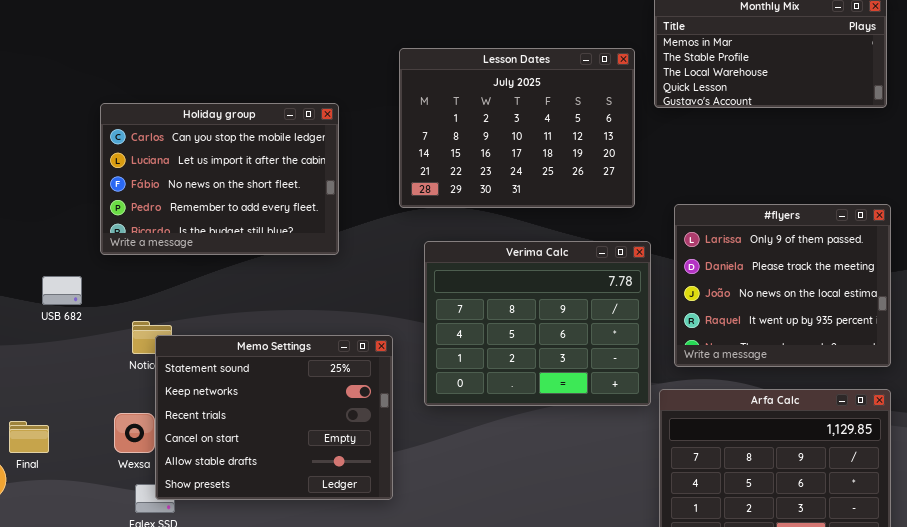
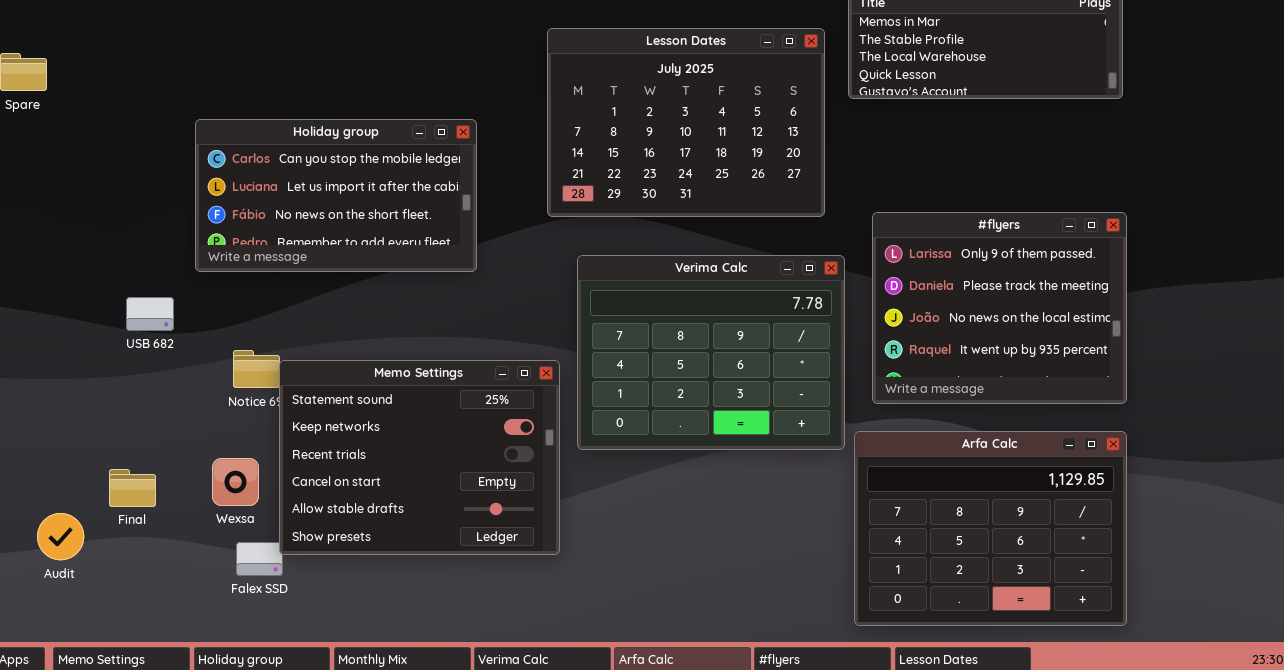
Holiday group: [100,103,339,255] -> [195,119,477,272], resized
Memo Settings: [155,335,393,500] -> [279,360,560,555], moved
Final: [9,421,49,453] -> [109,469,156,507], moved

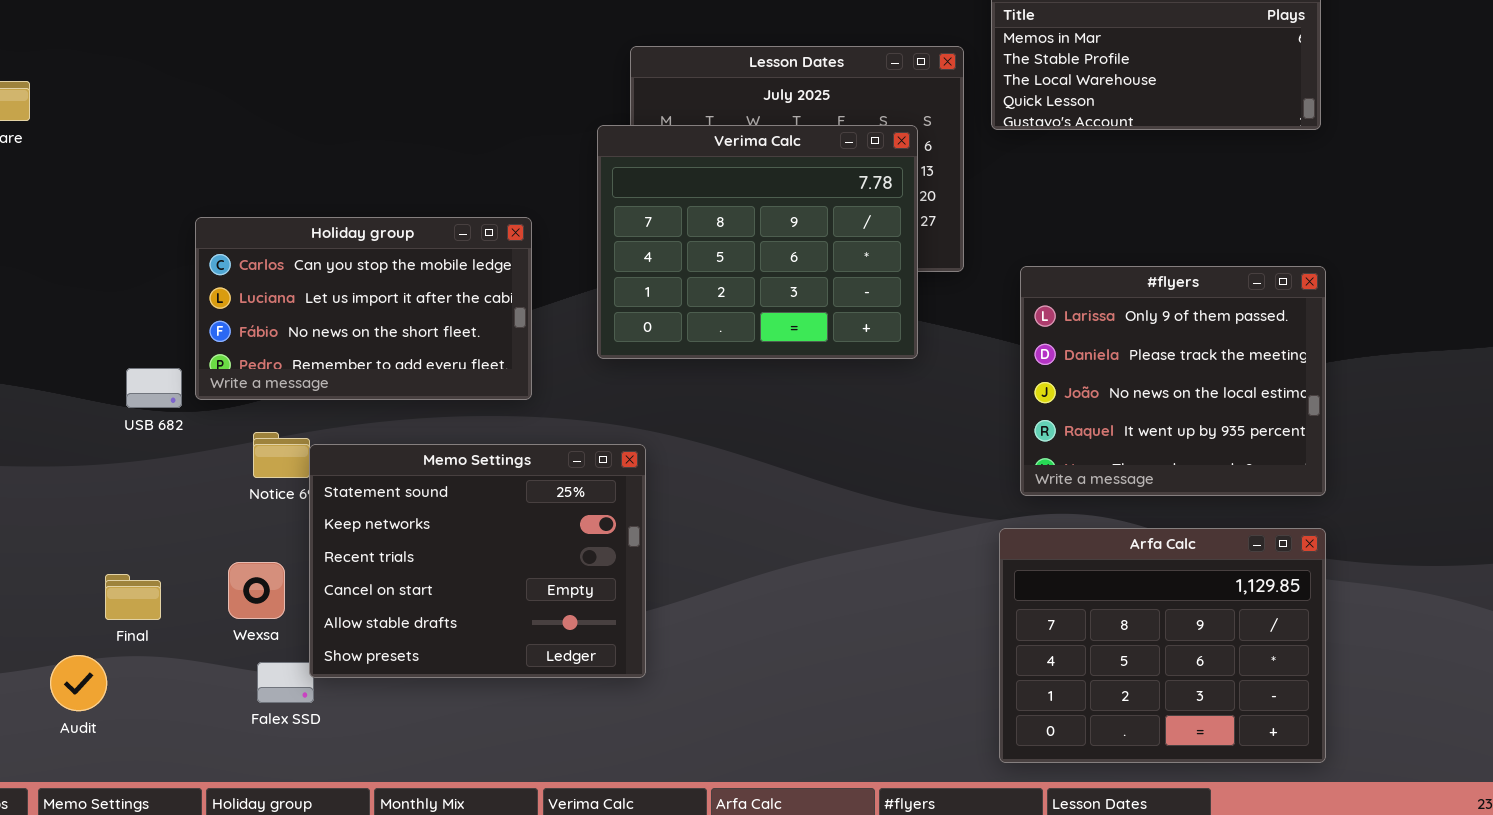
Holiday group: [195,119,477,272] -> [195,217,532,400], moved
Verima Calc: [577,255,845,450] -> [597,125,918,359], moved
Audit: [37,513,84,560] -> [50,655,107,711], moved

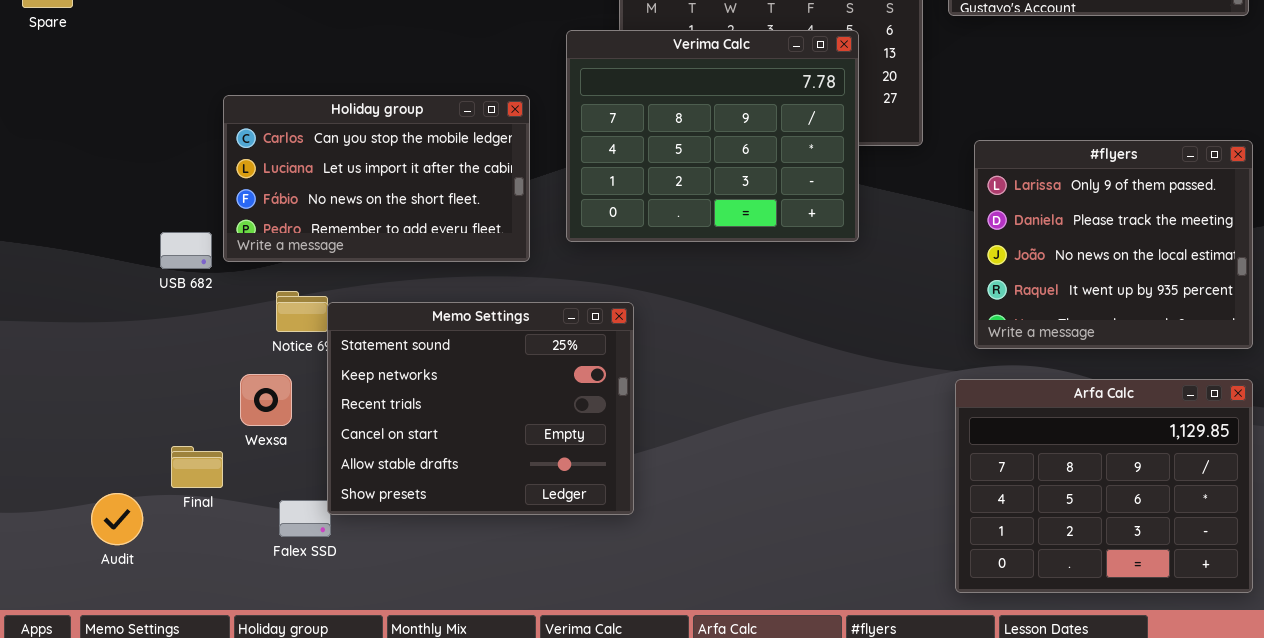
Verima Calc: [597,125,918,359] -> [566,30,859,242], moved
Wexsa: [228,562,285,619] -> [240,374,292,426], moved
Final: [105,574,161,620] -> [171,446,223,488], moved

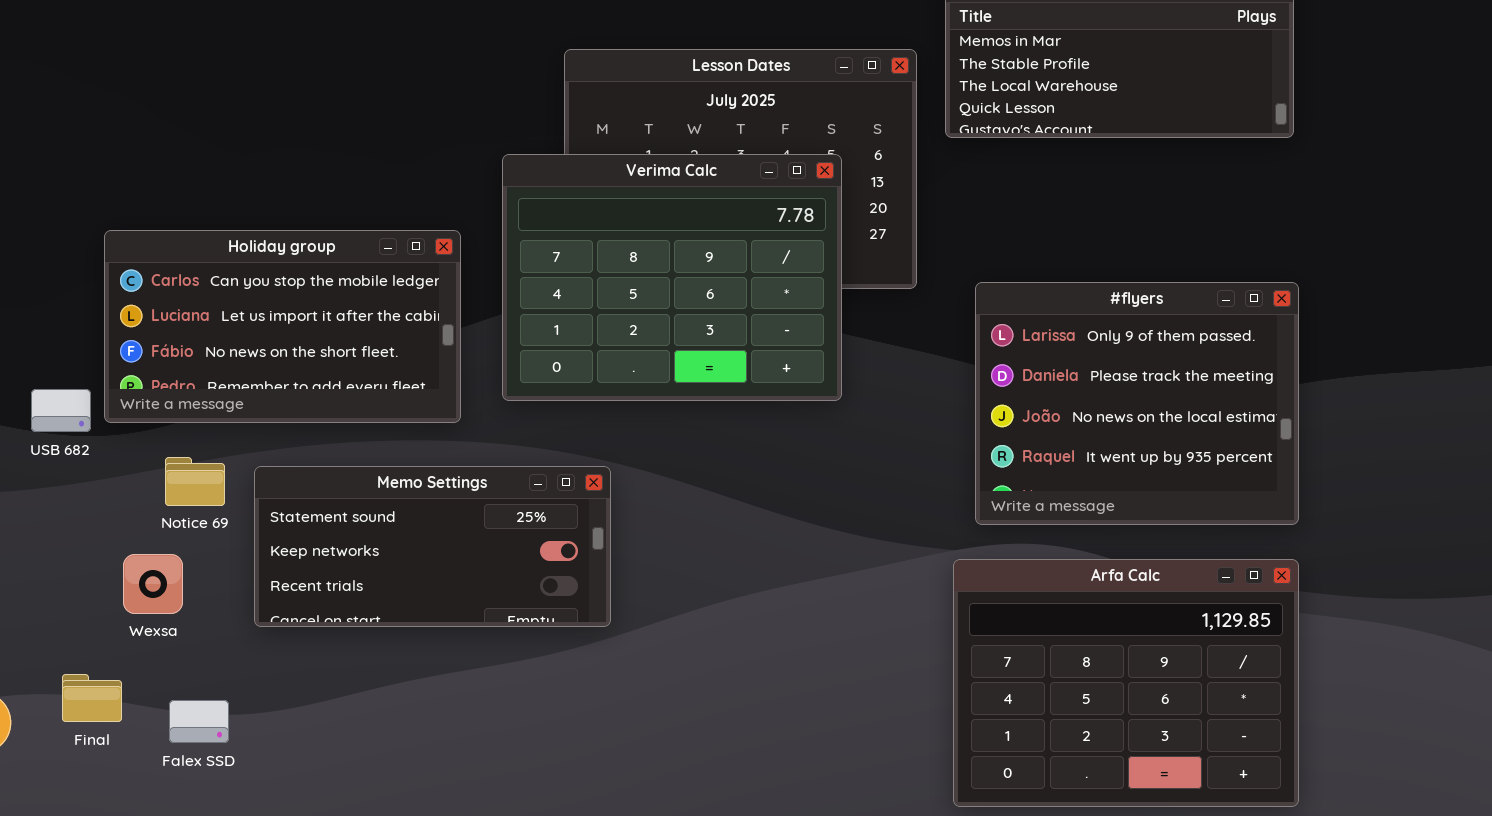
Memo Settings: [327,302,634,515] -> [254,466,611,627], moved, resized
Final: [171,446,223,488] -> [62,674,122,722], moved

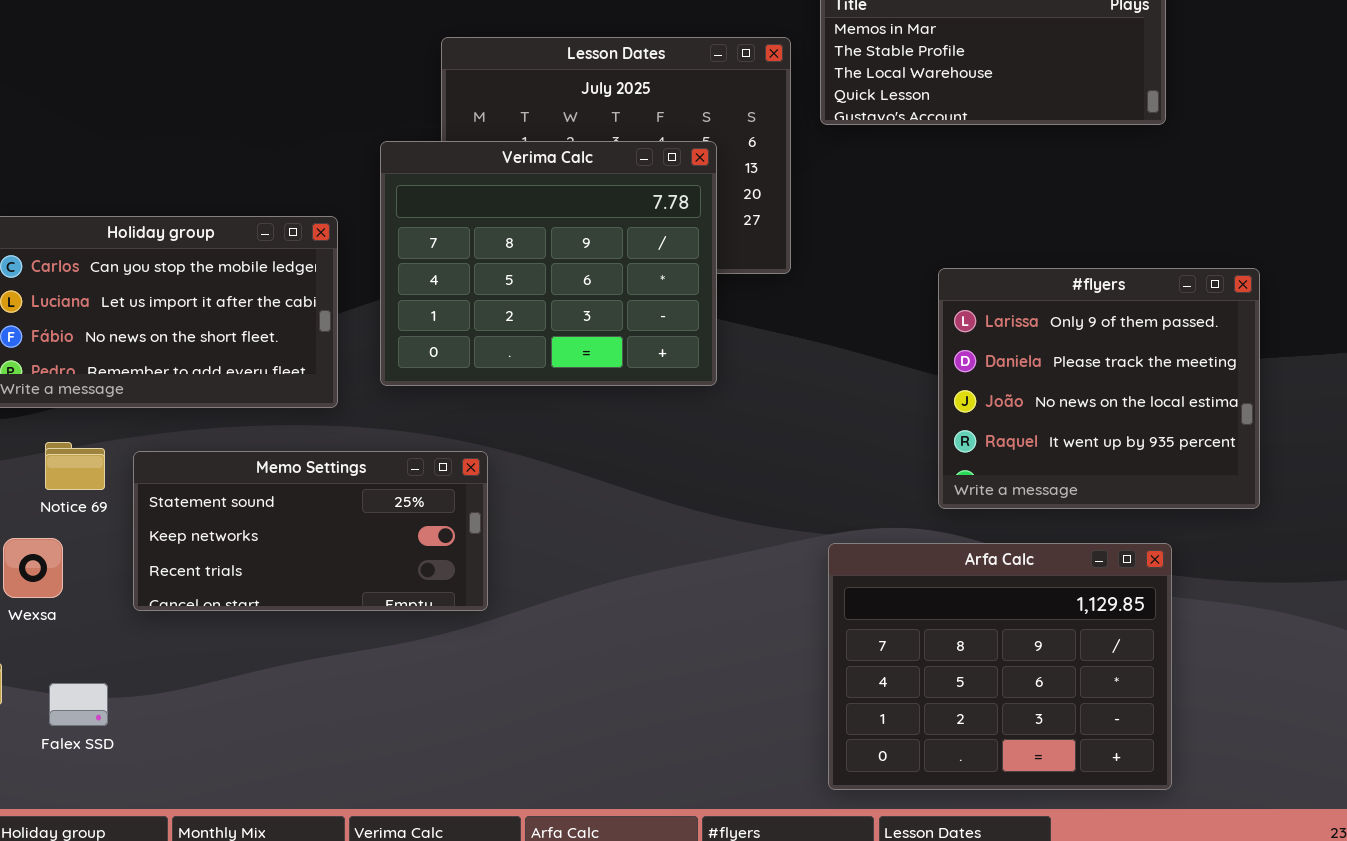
#flyers: [975,282,1299,525] -> [938,268,1260,509], moved

